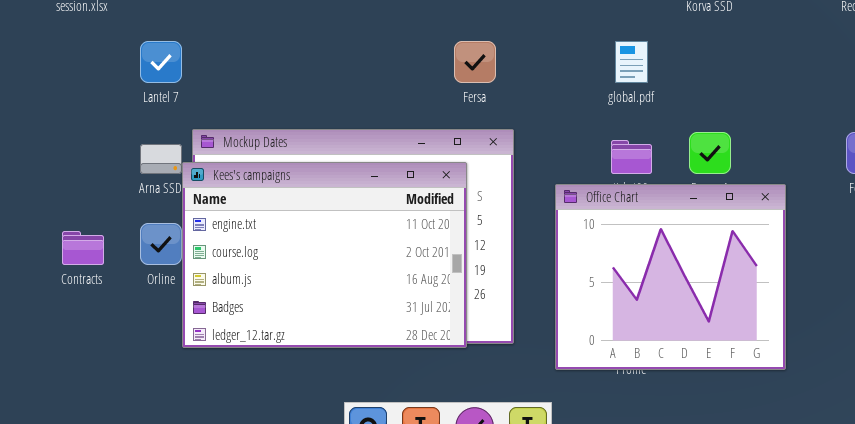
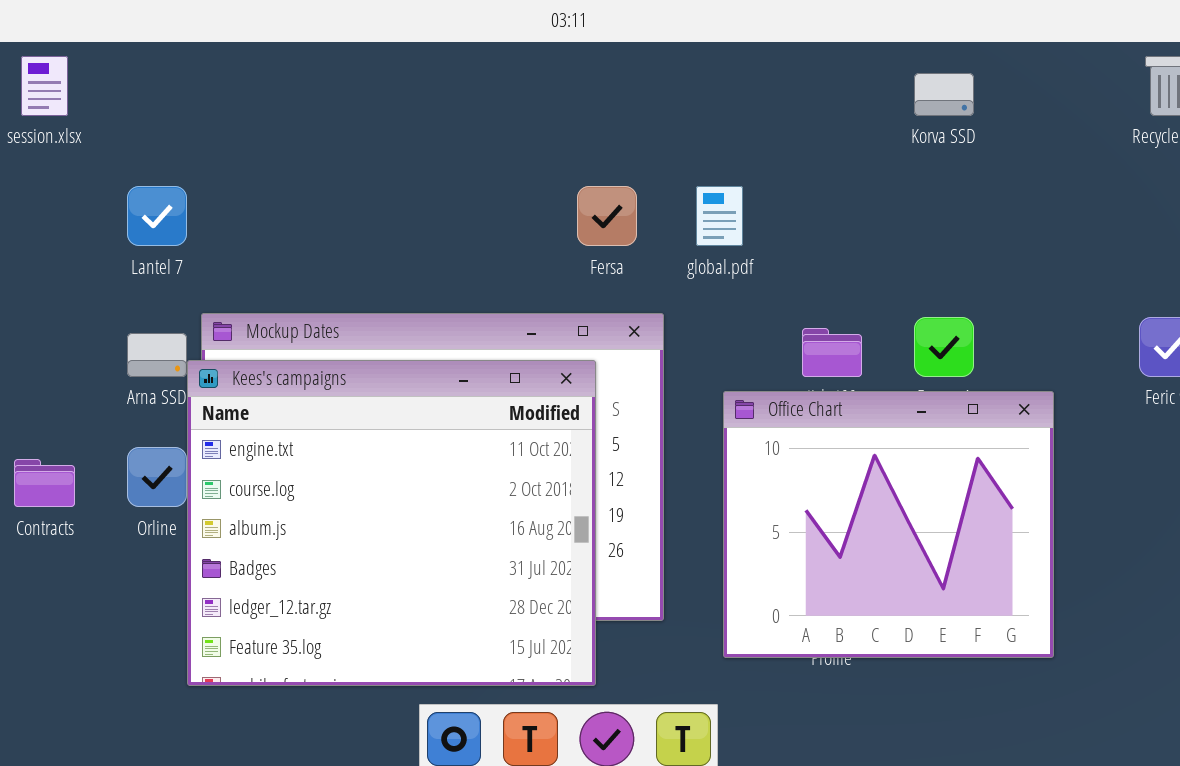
global.pdf: [615,41,648,83] -> [696,186,743,246], moved
Kees's campaigns: [182,162,467,348] -> [187,360,596,686], resized

